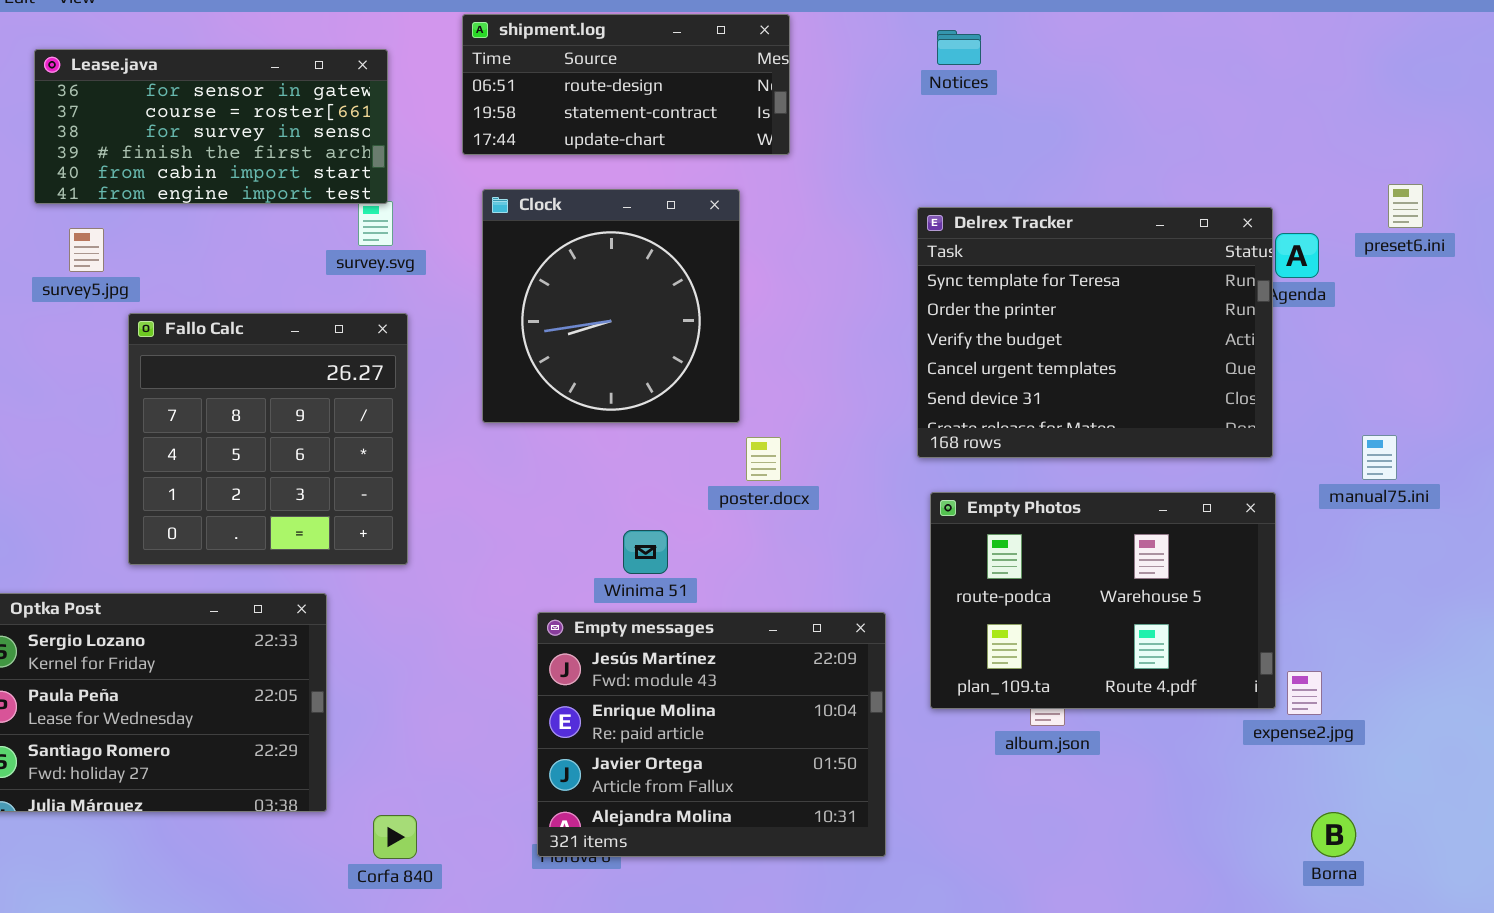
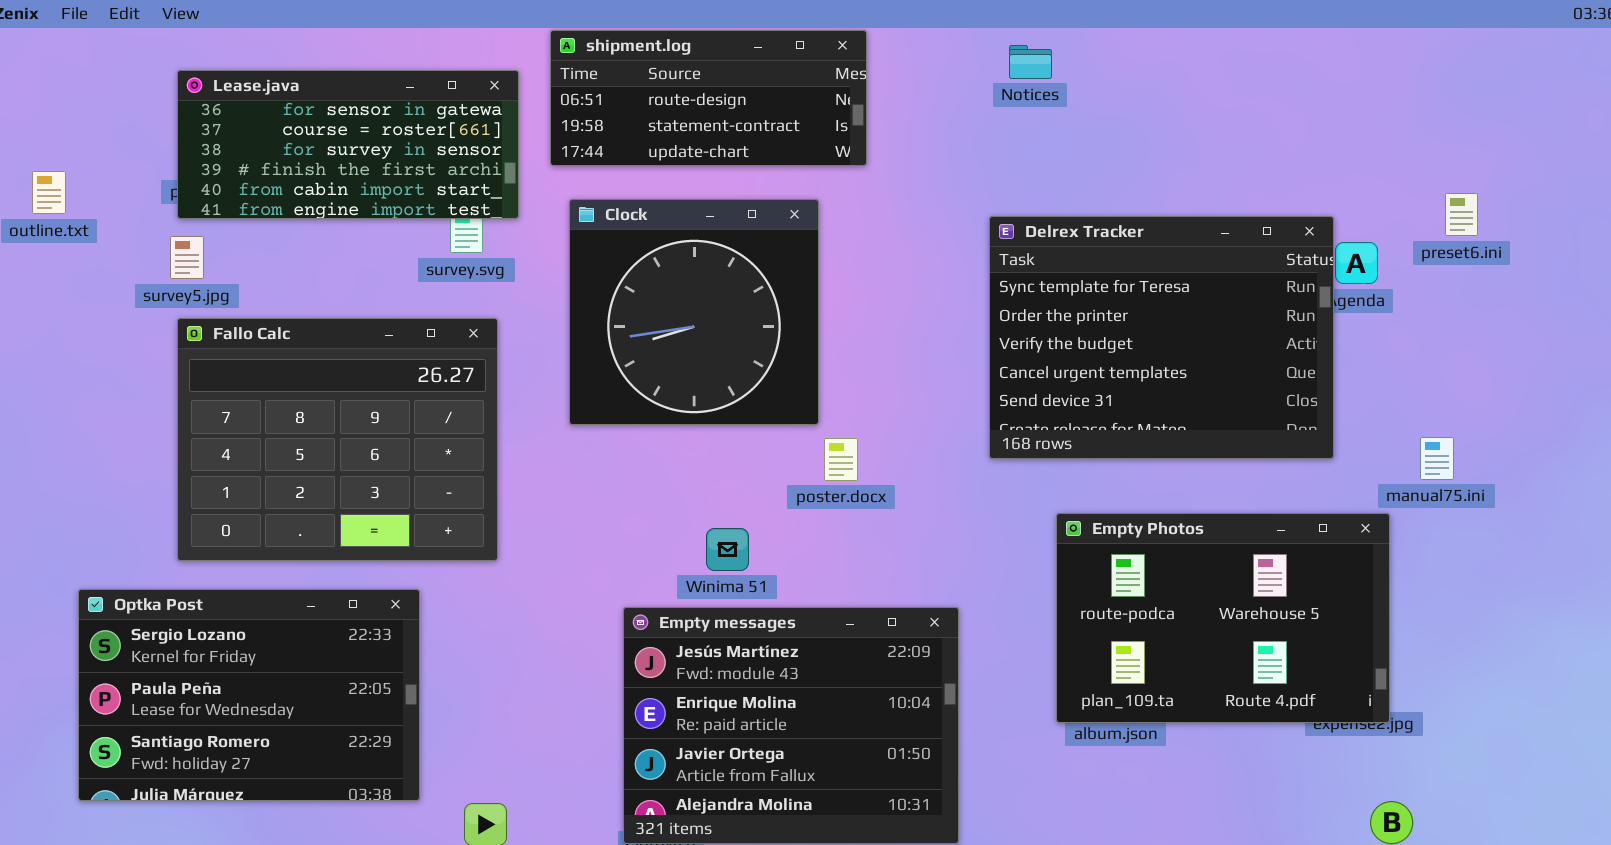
Lease.java: [34,49,388,204] -> [177,70,519,219], moved
Fallo Calc: [128,313,408,565] -> [177,318,498,561], resized
Empty Photos: [930,492,1276,709] -> [1056,513,1390,723], moved

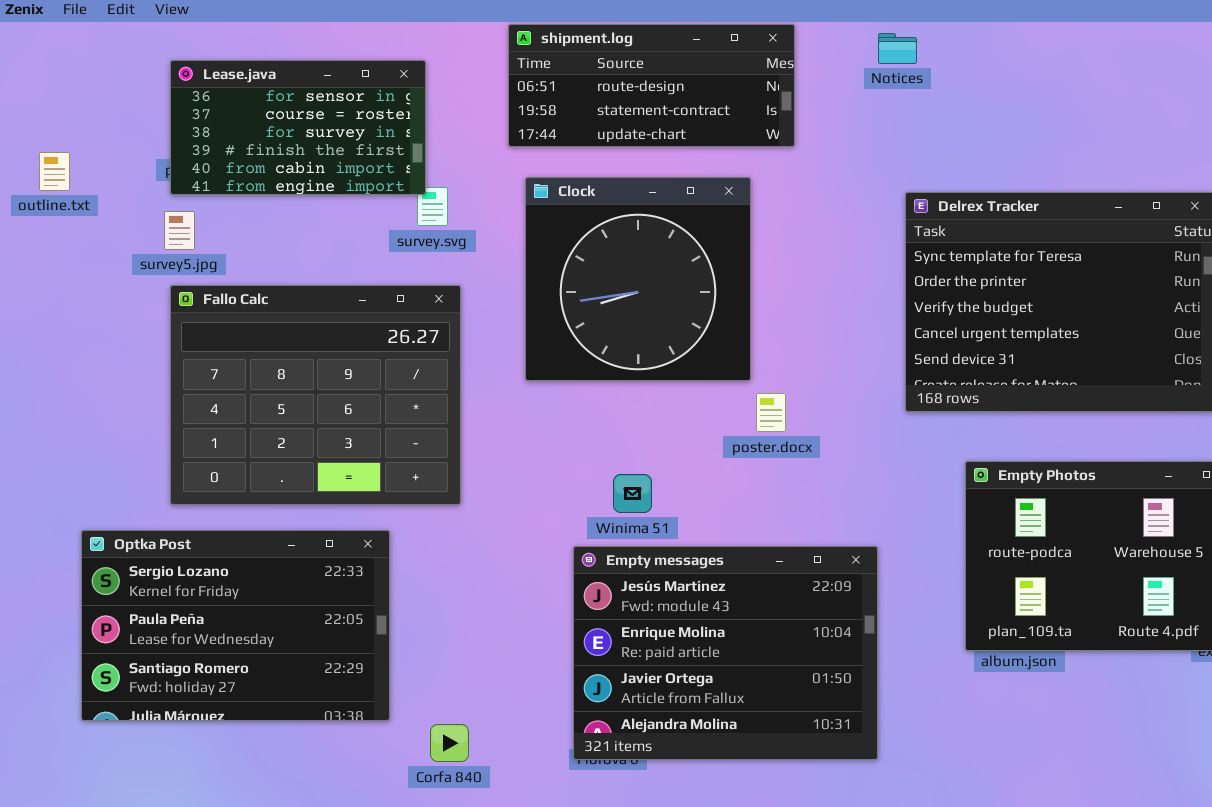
Notices: [1009,45,1052,79] -> [878,33,917,64], moved
Lease.java: [177,70,519,219] -> [170,60,426,195], resized
Winima 51: [706,528,749,571] -> [613,474,652,513], moved

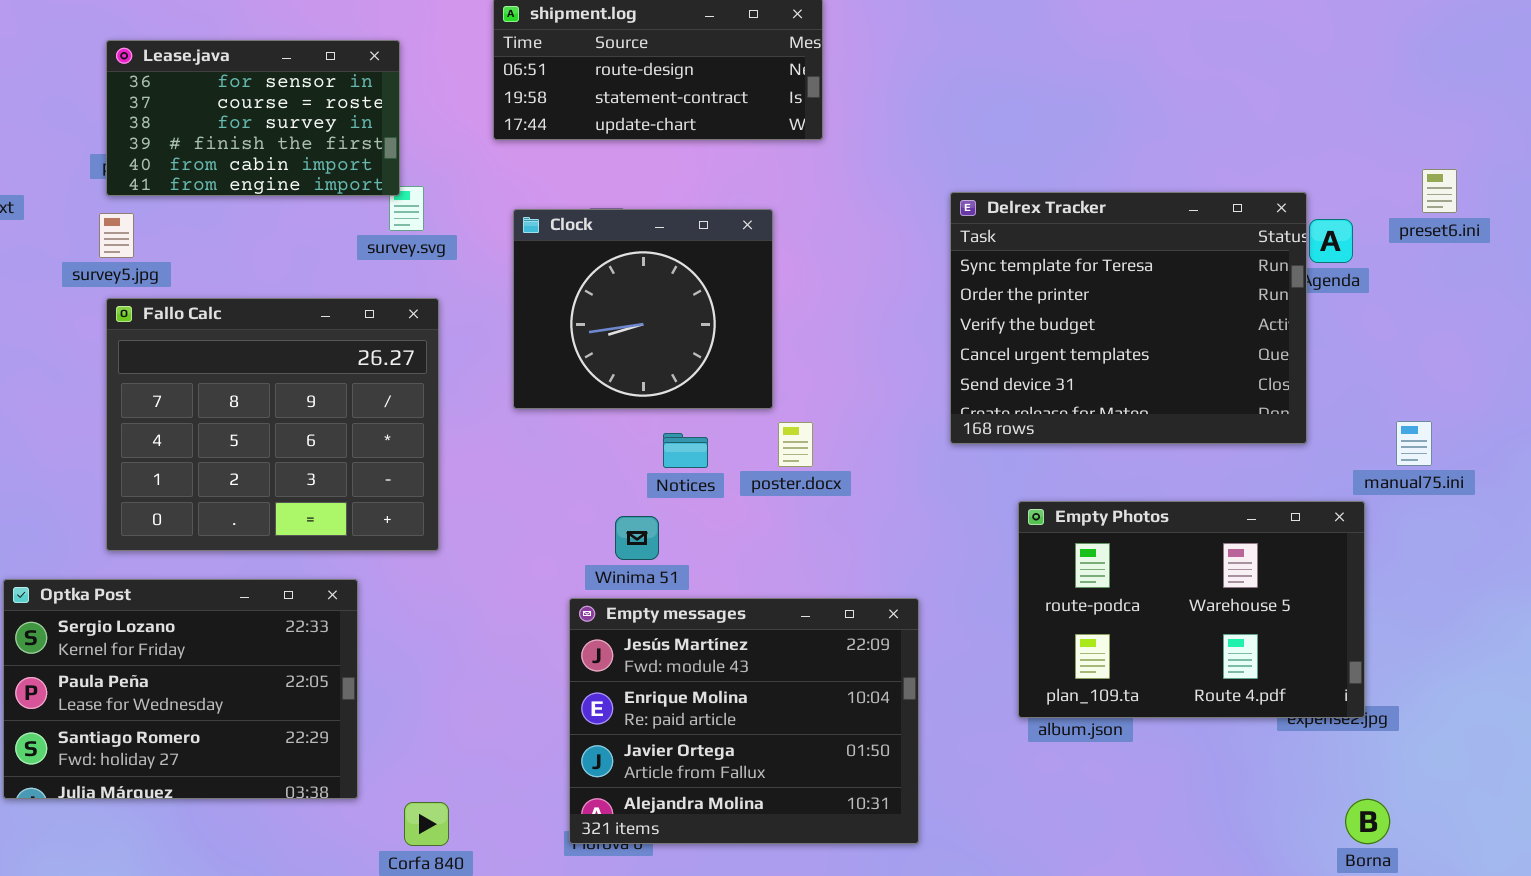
Notices: [878,33,917,64] -> [663,433,708,468], moved
Clock: [525,177,751,381] -> [513,209,773,409], resized

